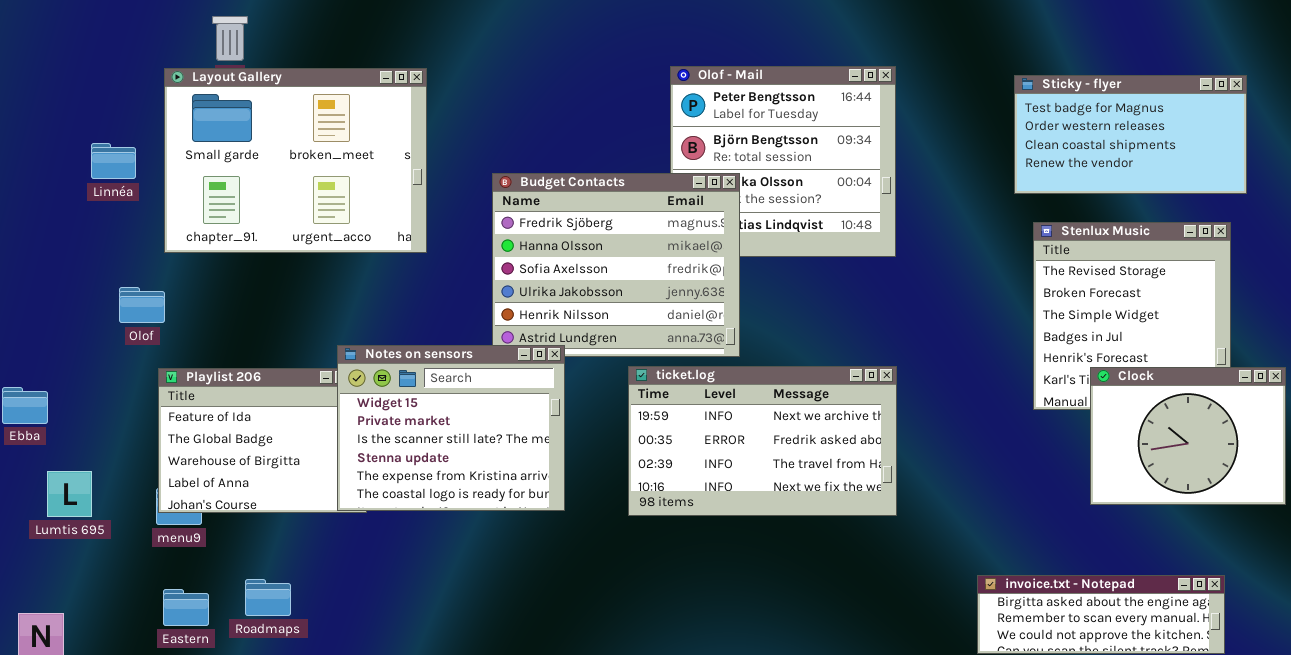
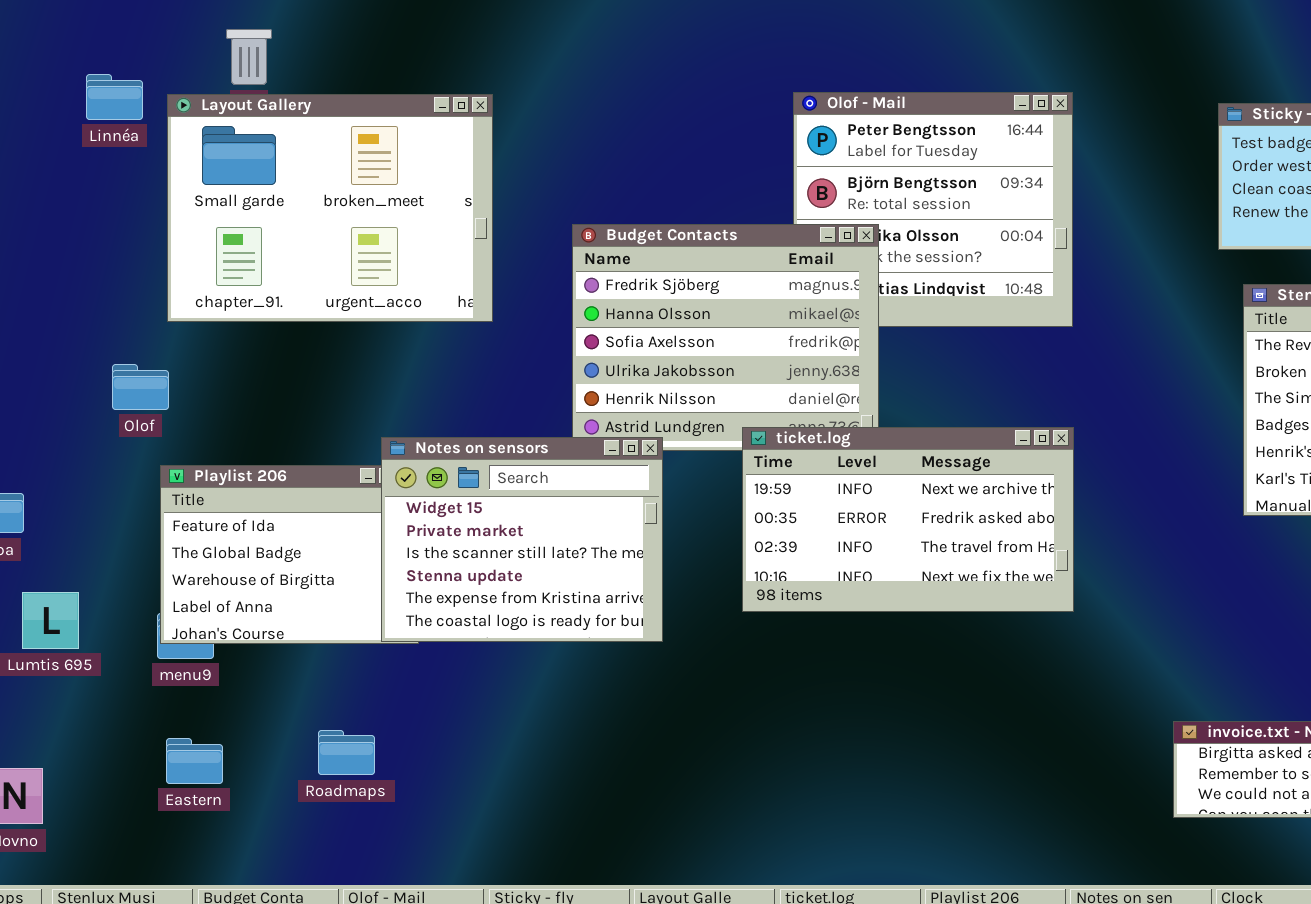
Linnéa: [91,143,136,179] -> [86,74,143,120], moved
ticket.log: [628,366,897,516] -> [742,427,1074,612], moved
Roadmaps: [245,579,291,616] -> [318,730,375,775], moved

